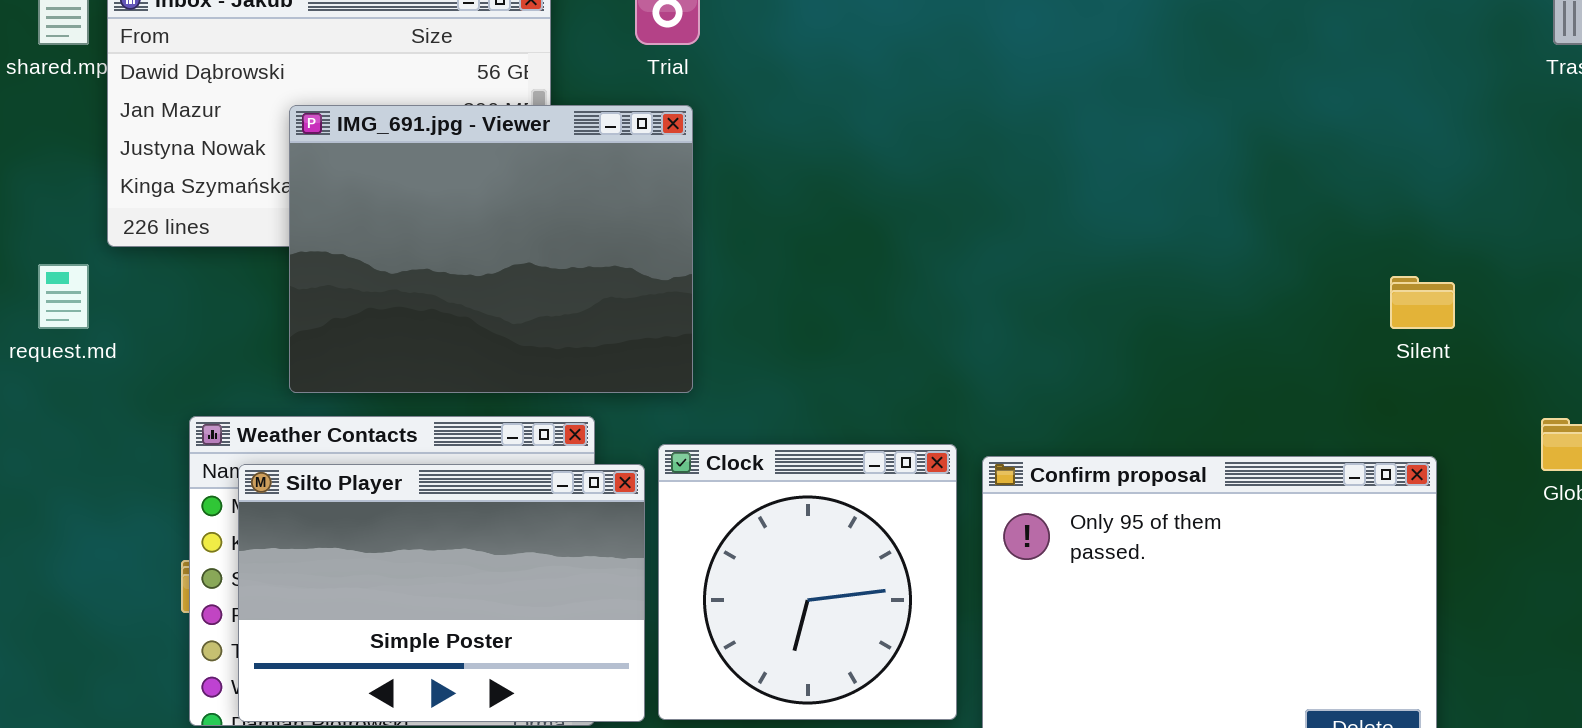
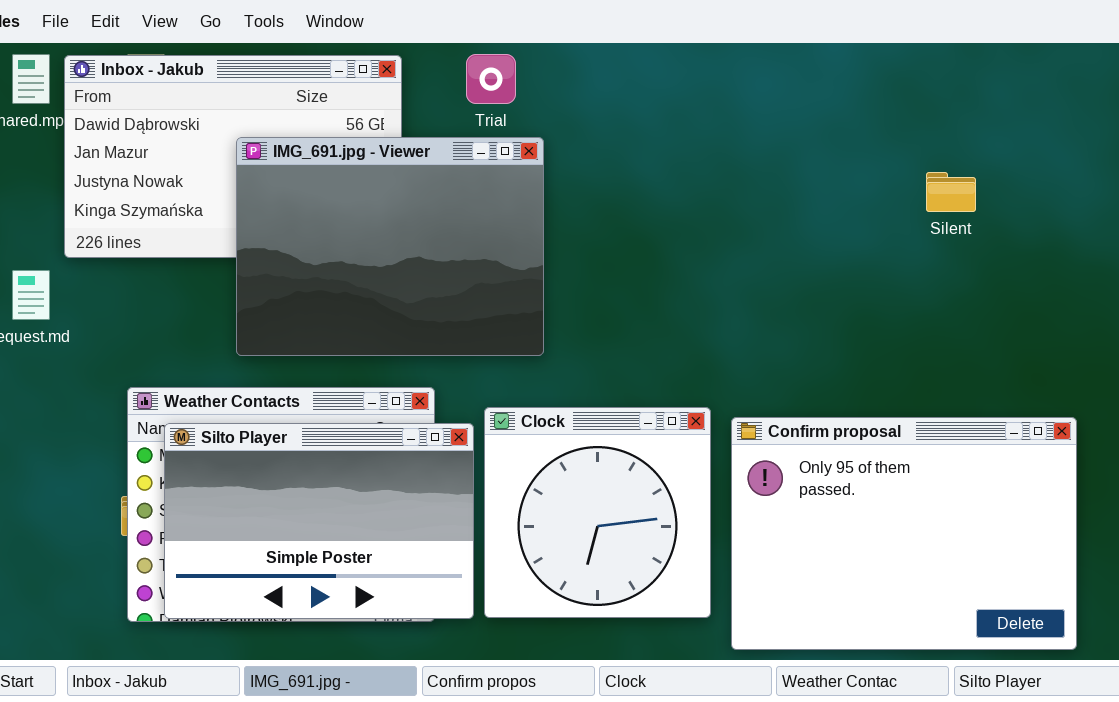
IMG_691.jpg - Viewer: [289,105,693,393] -> [236,137,544,356], moved
Silent: [1390,276,1455,329] -> [926,172,976,212], moved

